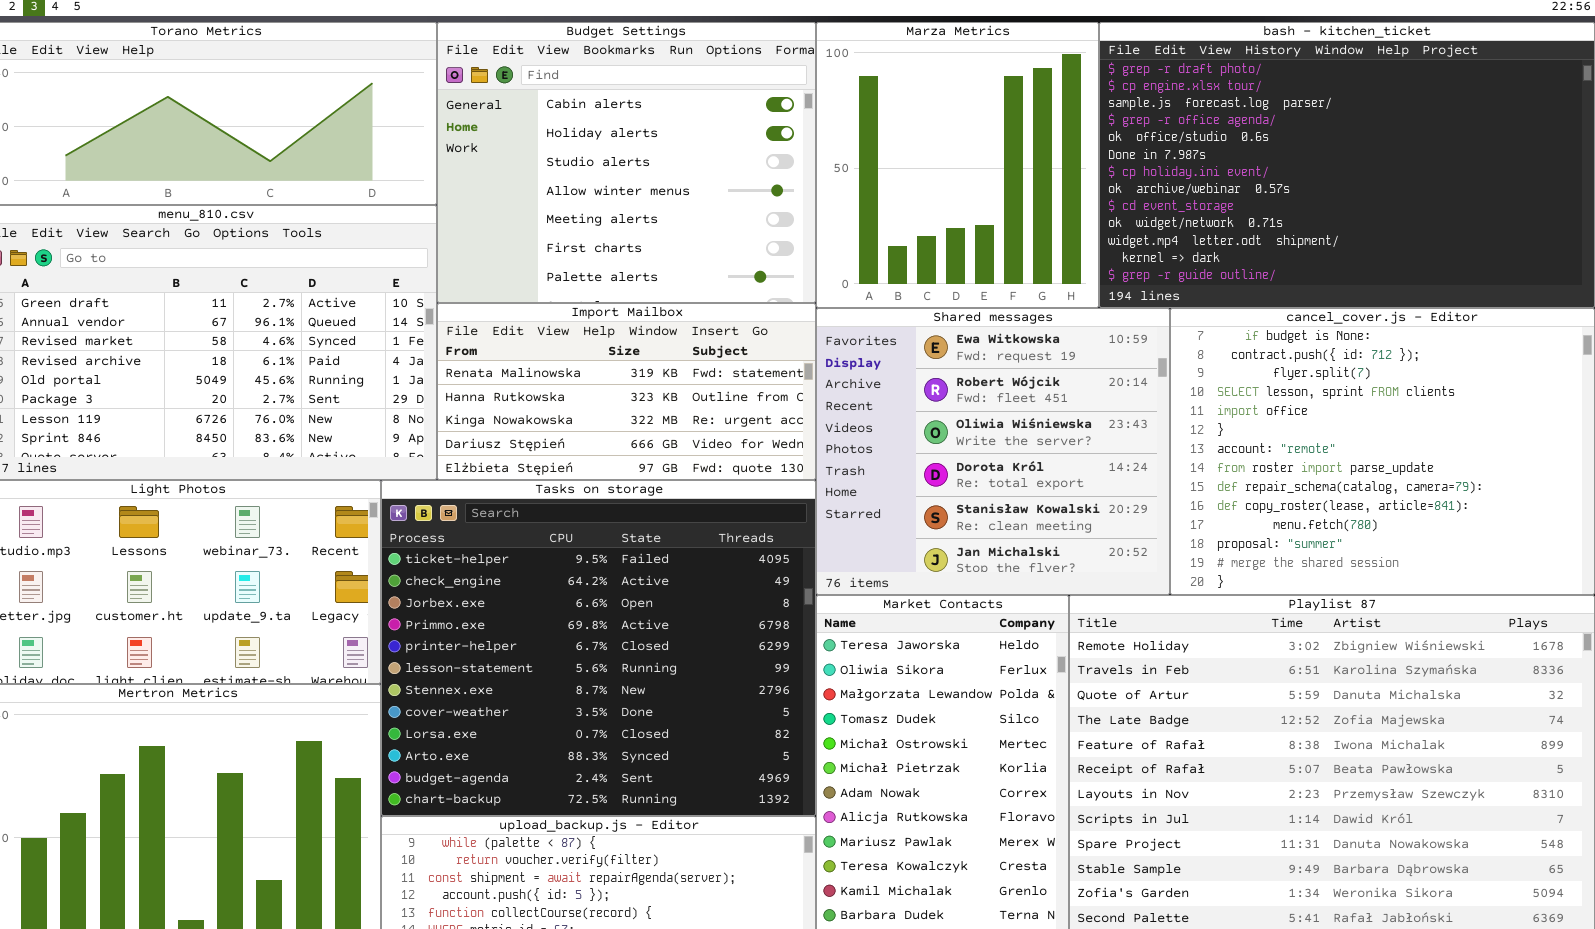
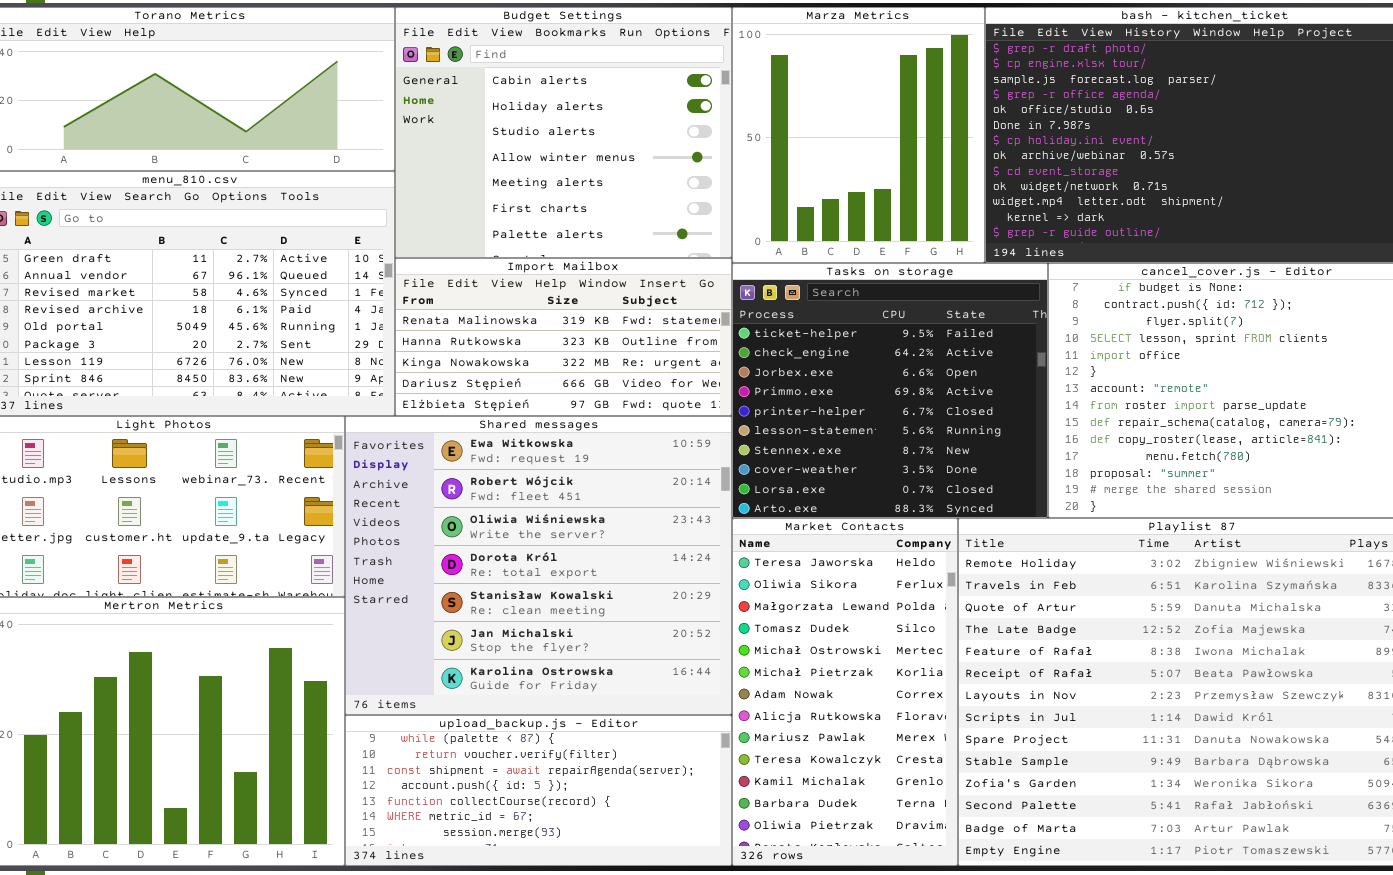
Shared messages: [816,308,1170,595] -> [345,416,732,715], moved, resized
Tasks on storage: [381,480,816,816] -> [732,263,1048,518], moved, resized

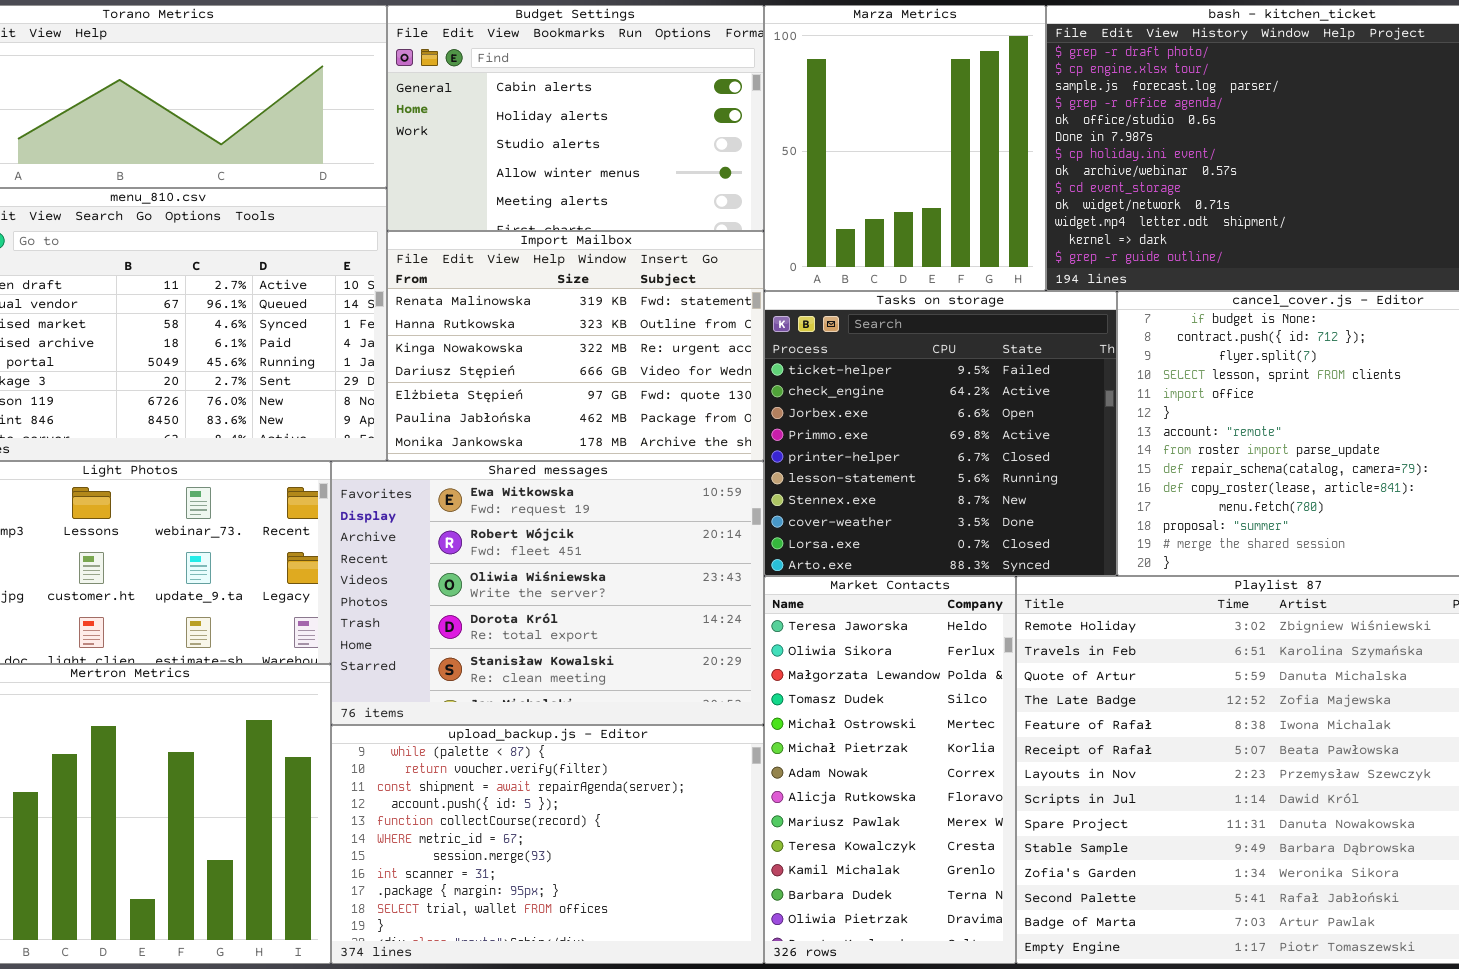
Budget Settings: [395,7,732,258] -> [387,5,764,231], resized
Import Mailbox: [395,258,732,416] -> [387,231,764,461], resized
Shared messages: [345,416,732,715] -> [331,461,764,725], resized
upload_backup.js - Editor: [345,715,732,866] -> [331,725,764,964], resized

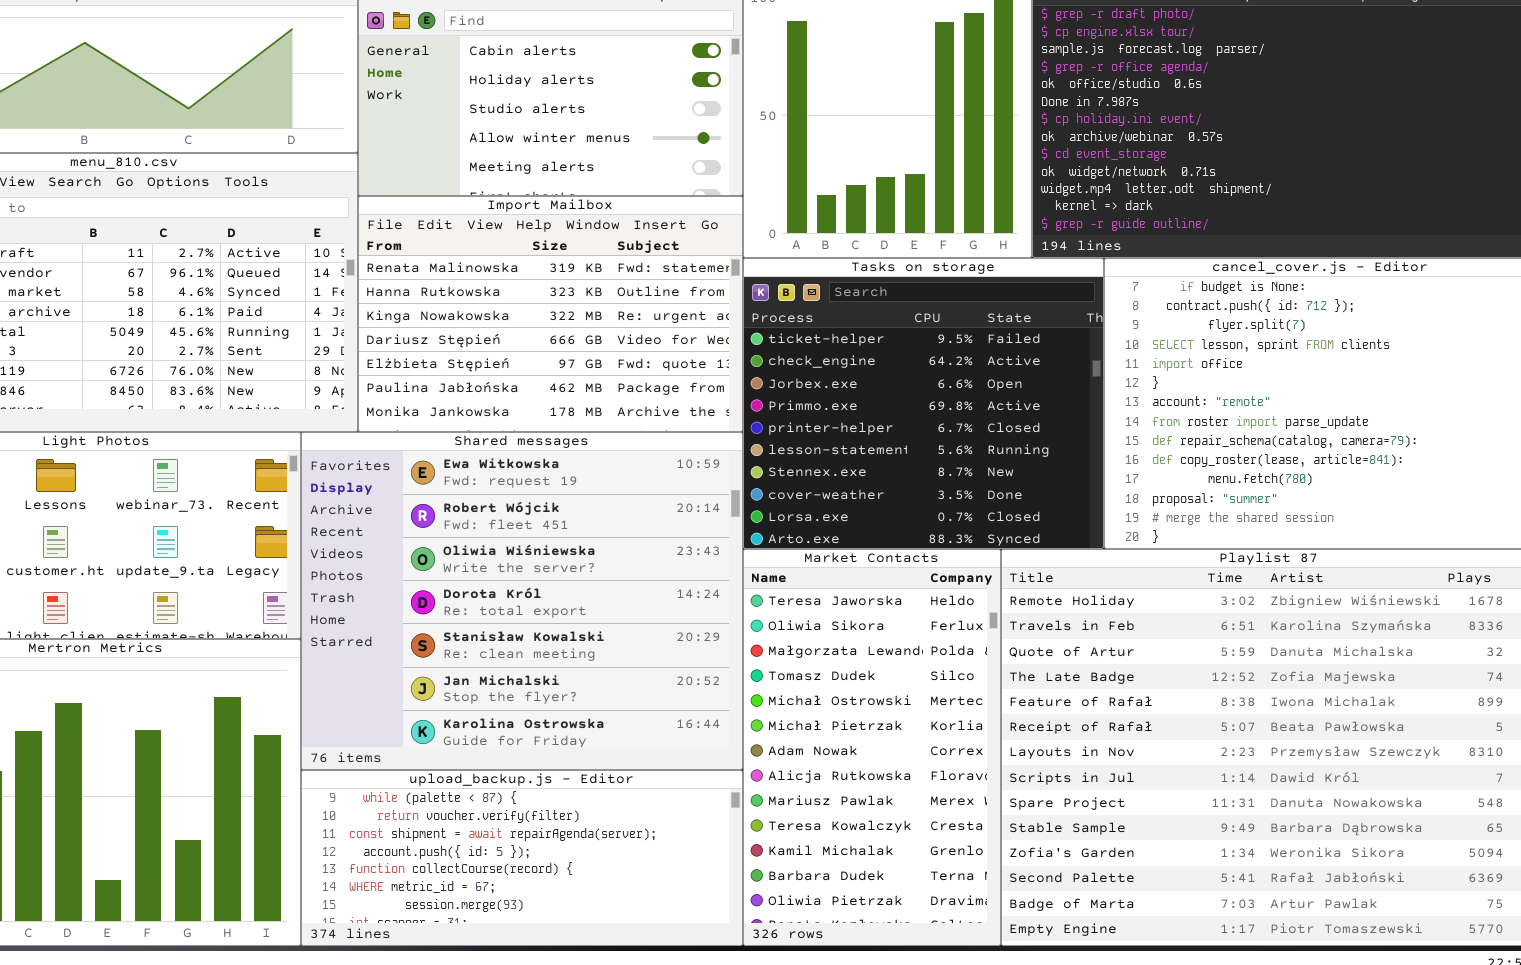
Shared messages: [331,461,764,725] -> [301,432,743,770], resized
upload_backup.js - Editor: [331,725,764,964] -> [301,770,743,946], resized

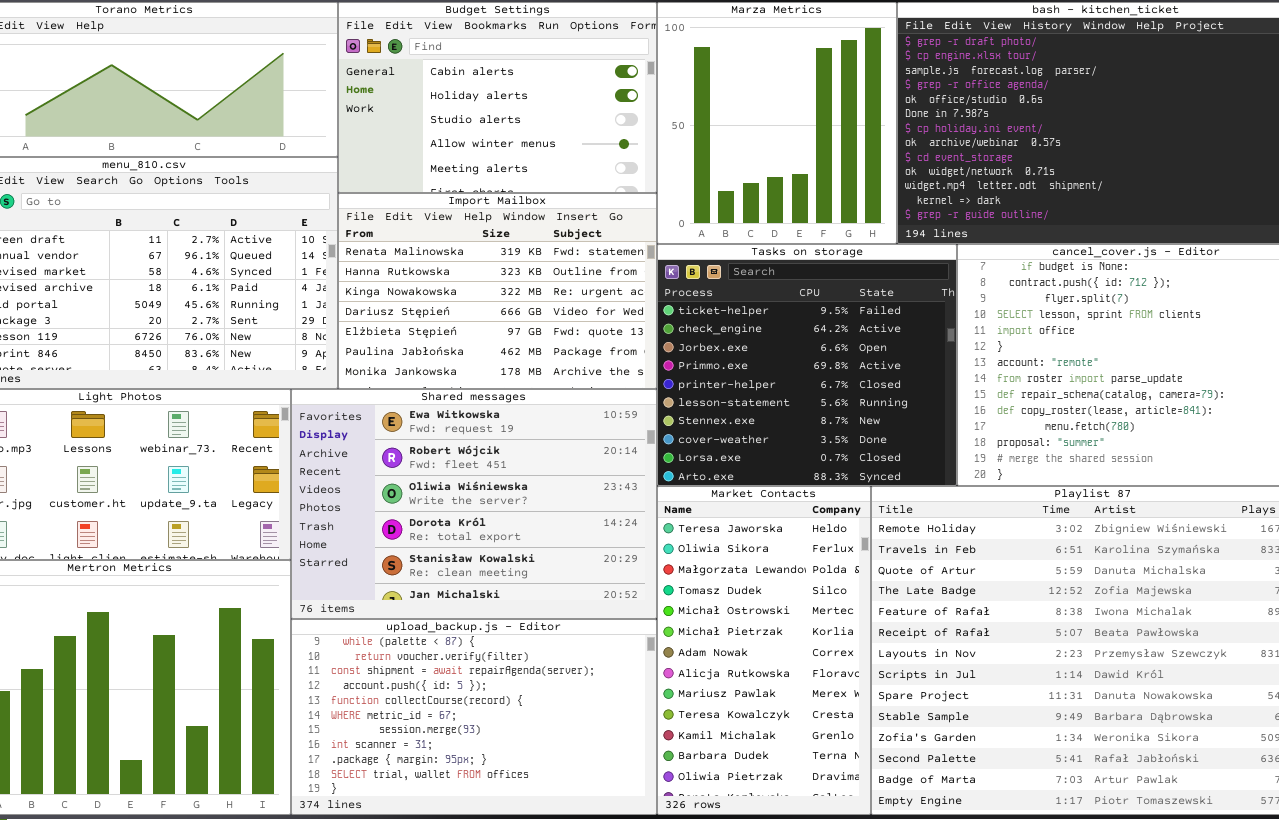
Shared messages: [301,432,743,770] -> [291,389,657,619], resized
upload_backup.js - Editor: [301,770,743,946] -> [291,619,657,815], resized

